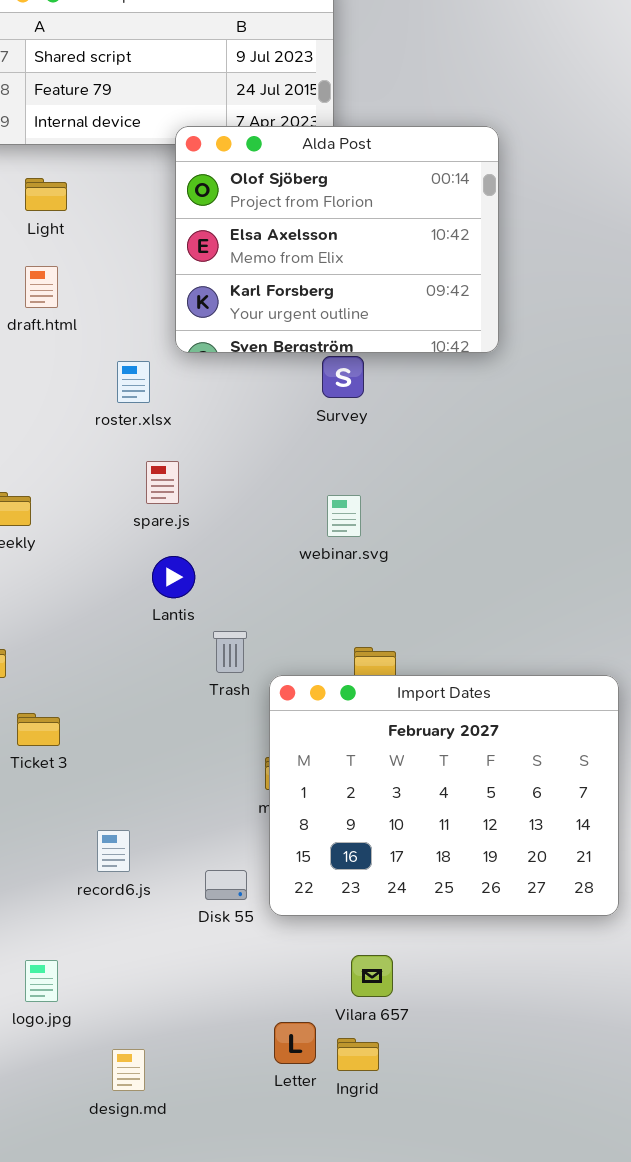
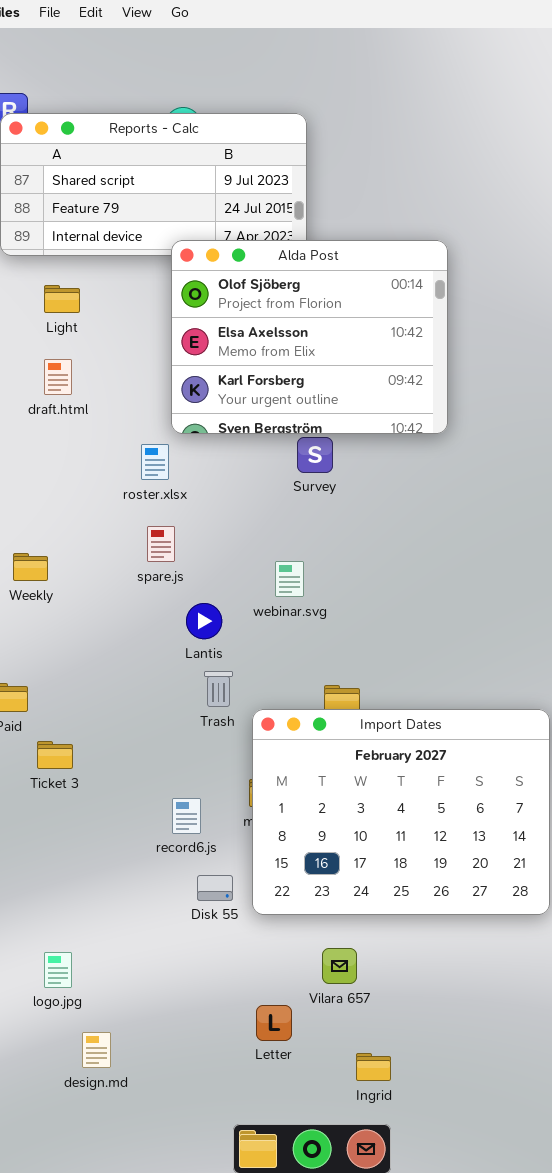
roster.xlsx: [117,361,150,403] -> [141,444,169,480], moved
webinar.svg: [327,495,361,537] -> [275,561,304,597], moved
Lantis: [152,556,195,598] -> [186,603,222,639], moved
record6.js: [97,830,130,872] -> [172,798,201,834], moved
Ingrid: [337,1038,379,1071] -> [356,1053,391,1081], moved
design.md: [112,1049,145,1091] -> [82,1032,111,1068], moved

